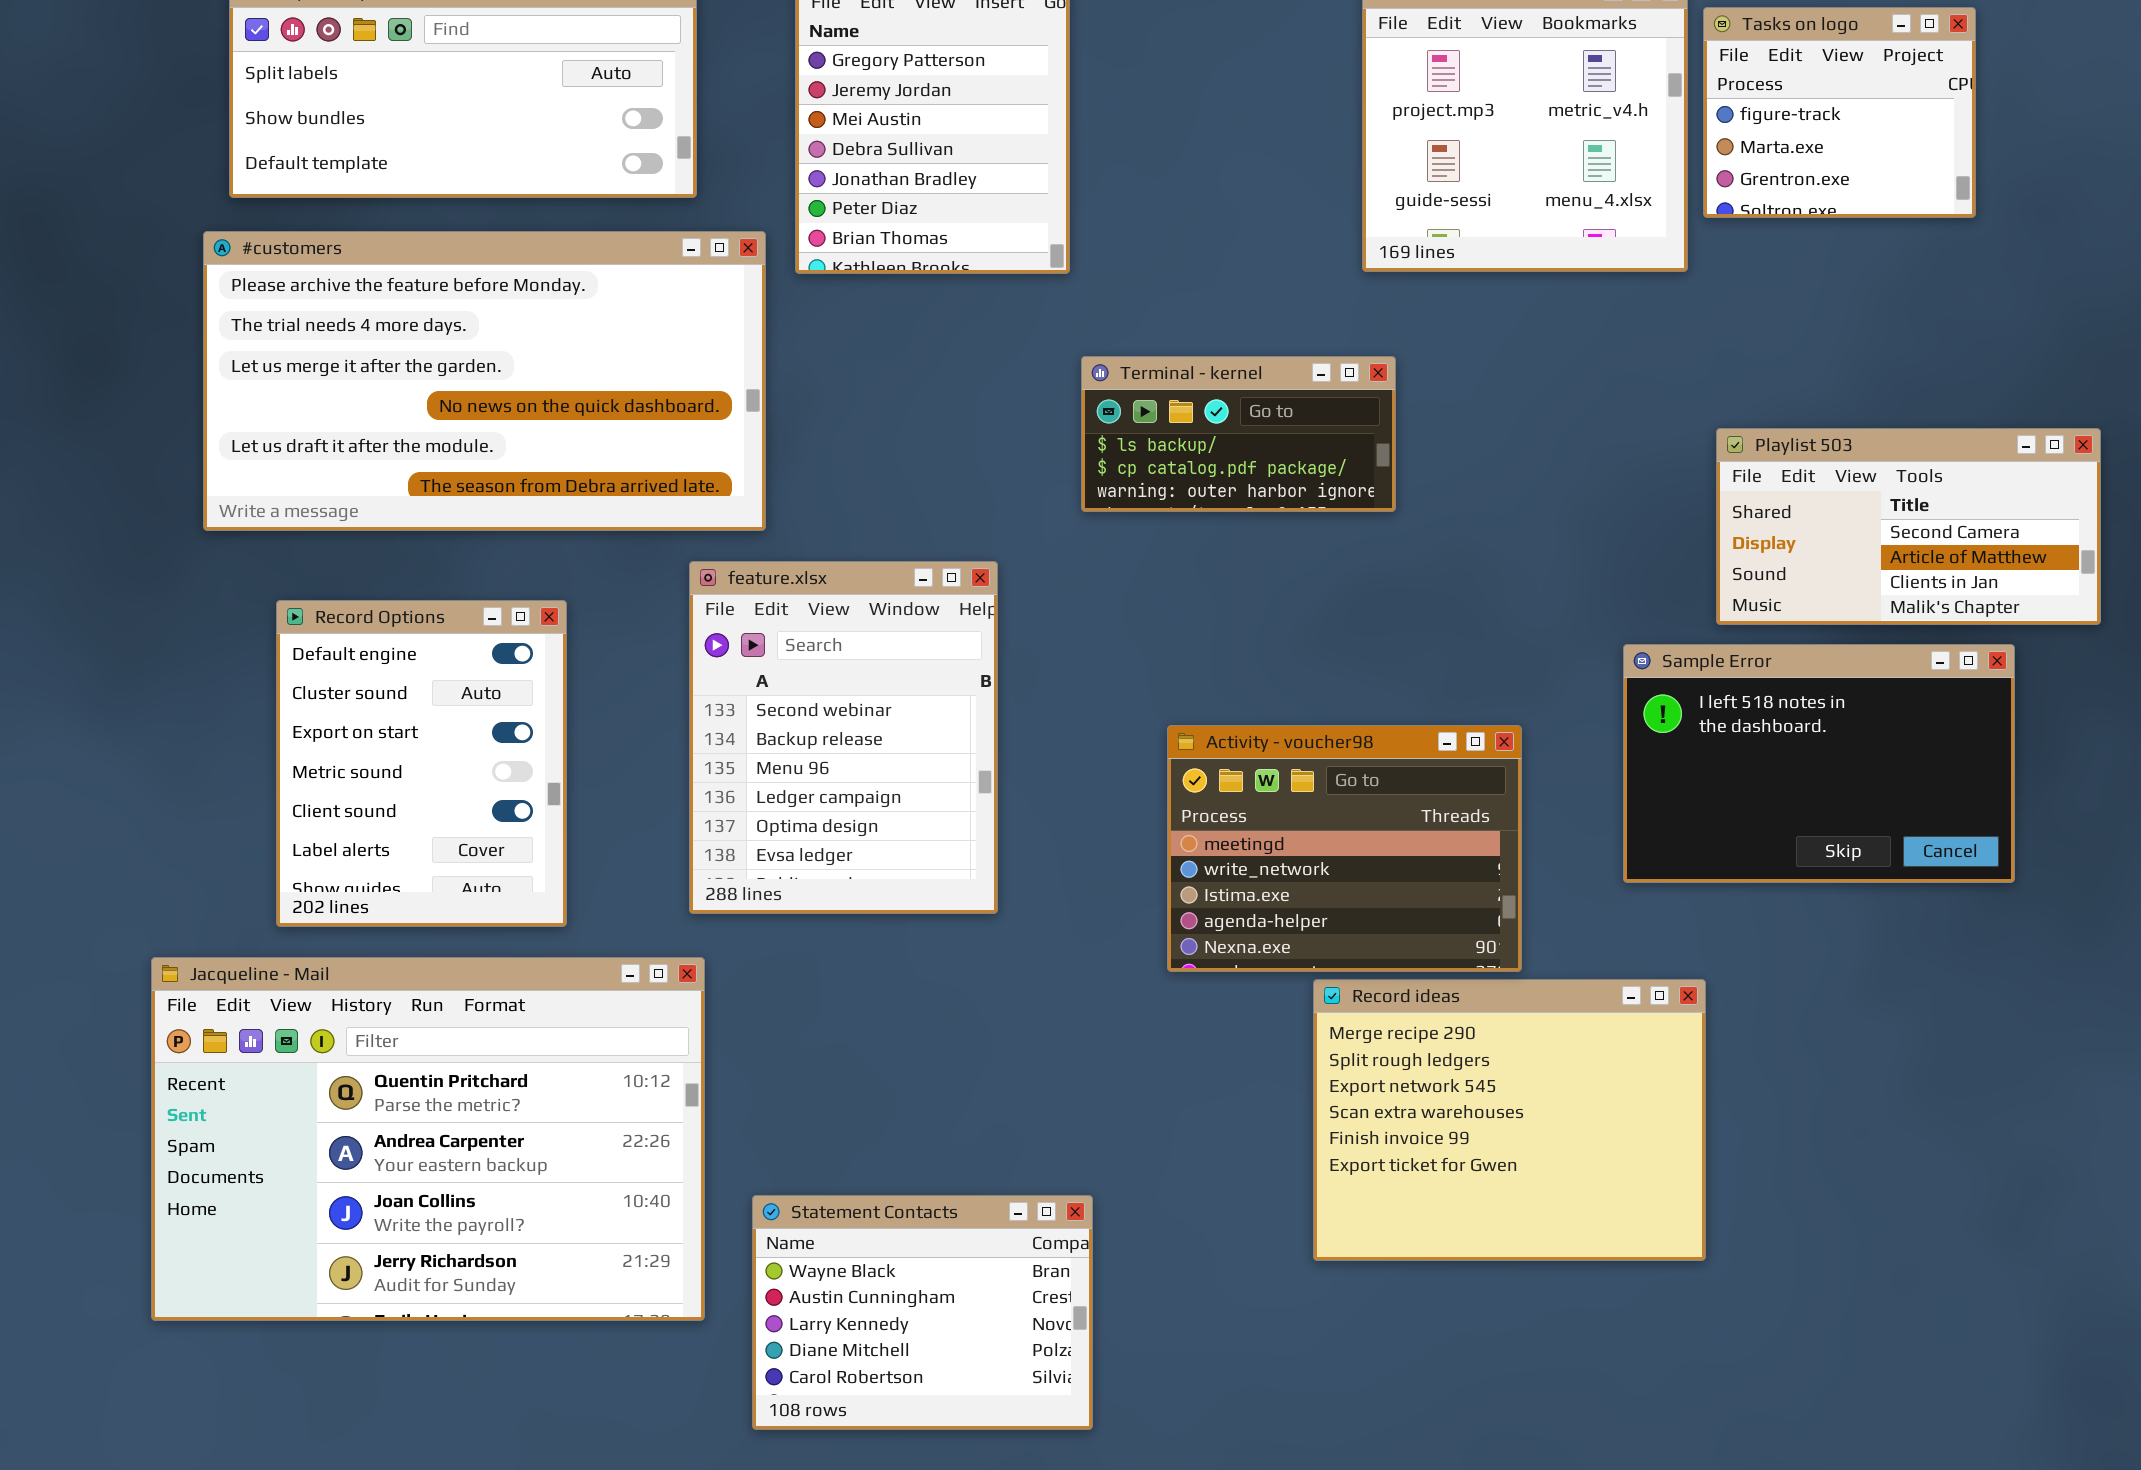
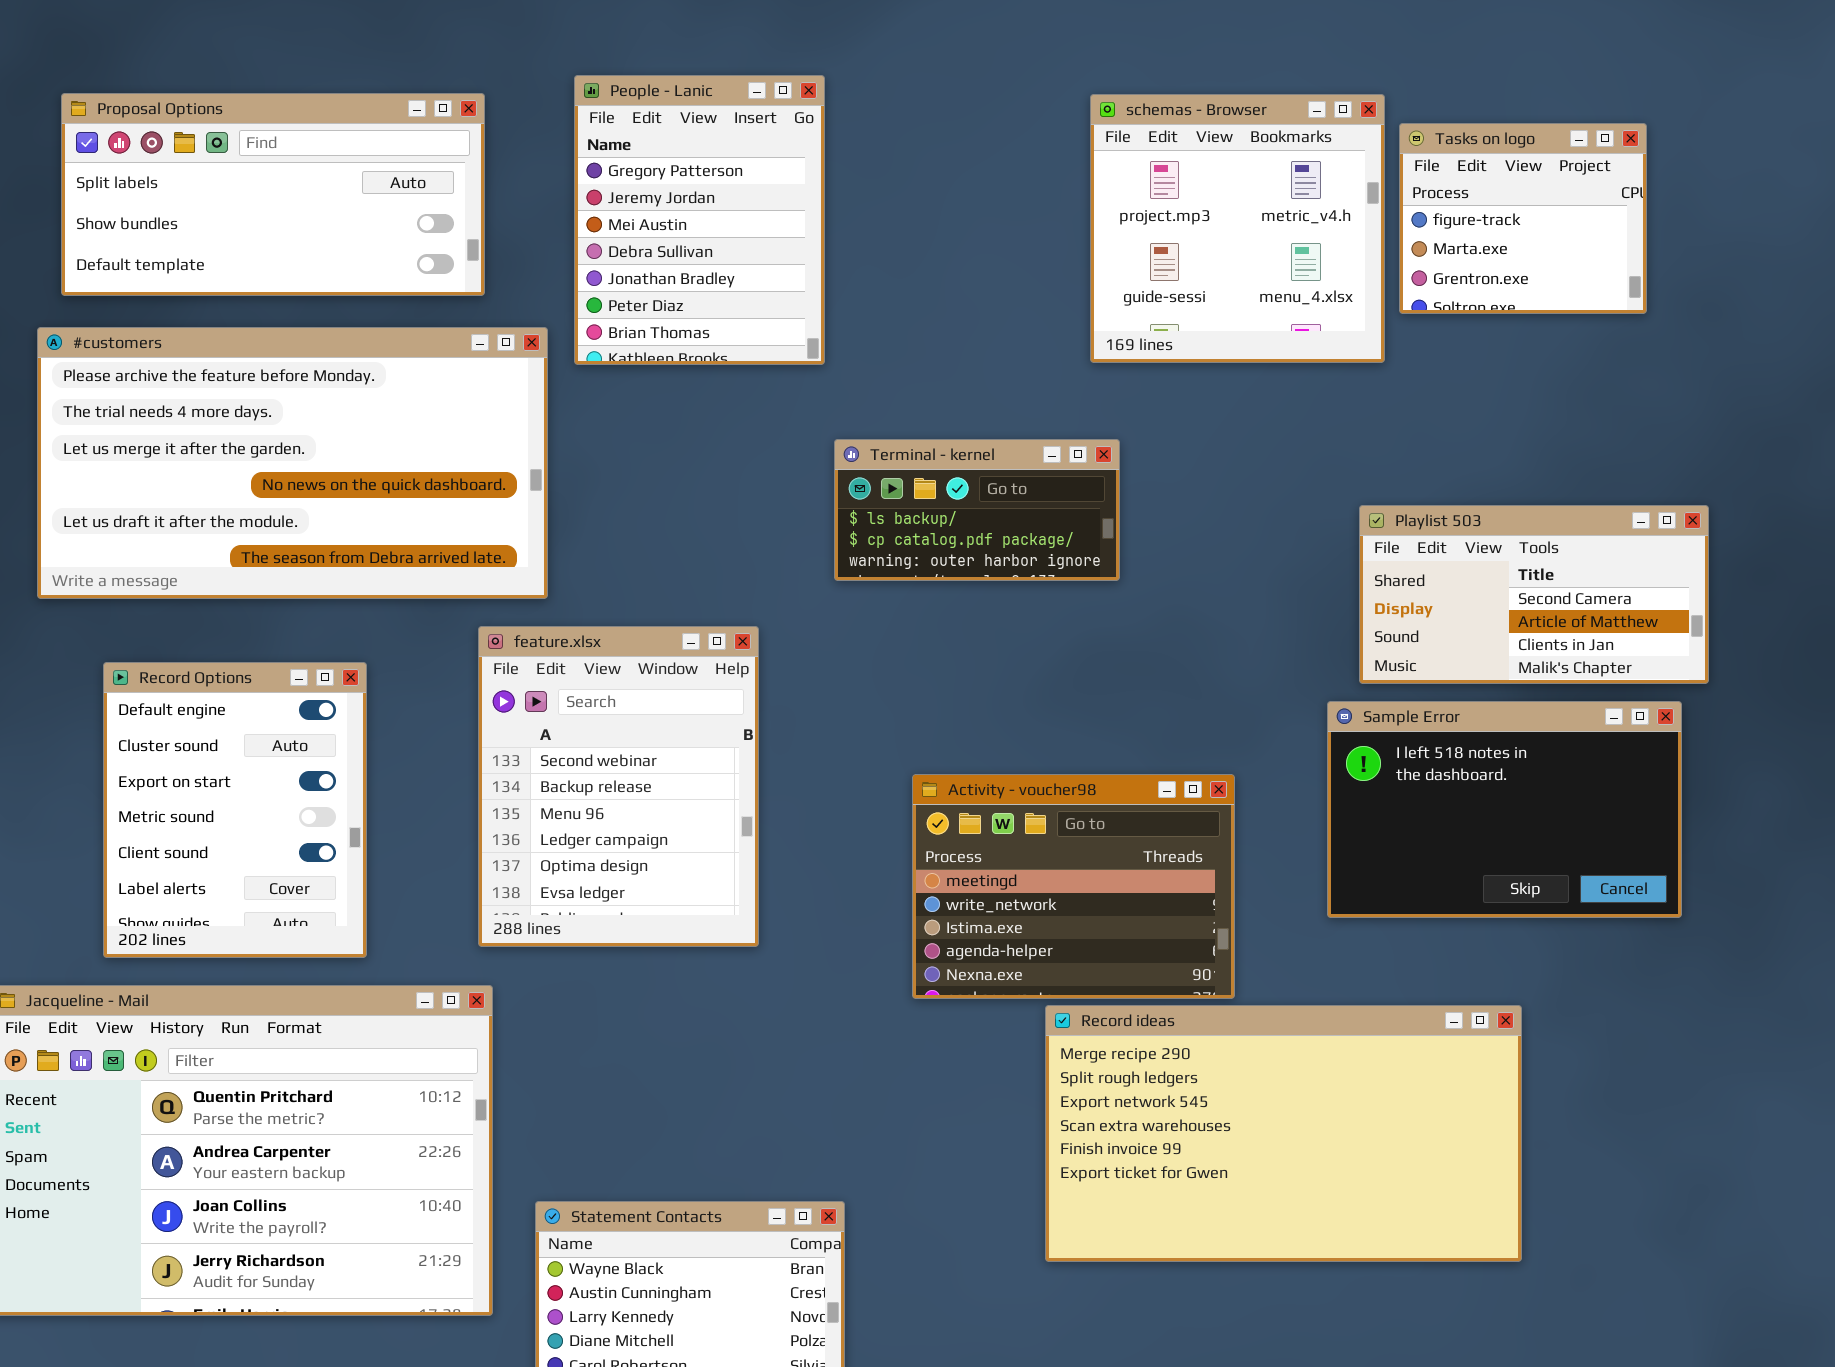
Playlist 503: [1716,428,2101,625] -> [1359,505,1709,684], moved
Record ideas: [1313,979,1706,1261] -> [1045,1005,1522,1262], resized

